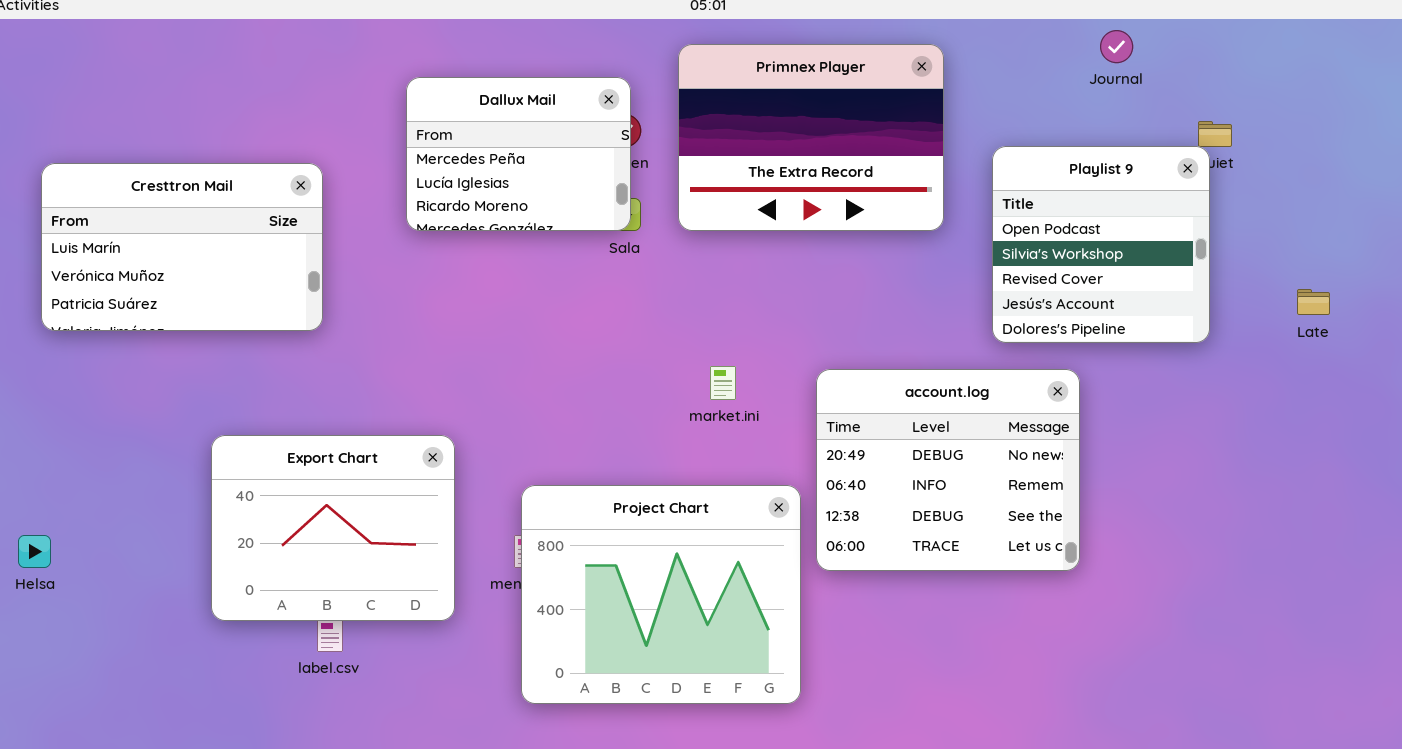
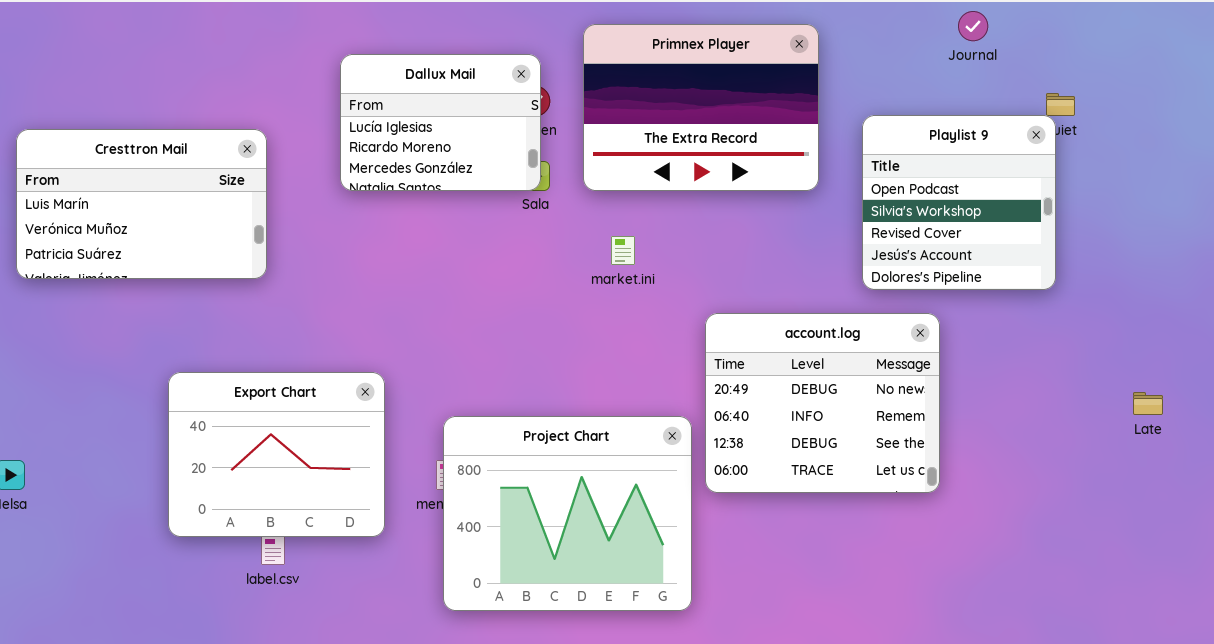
Dallux Mail: [406,77,631,231] -> [340,54,541,191], scrolled down 1 row
Late: [1297,289,1330,315] -> [1133,392,1163,415], moved
market.ini: [710,366,736,400] -> [611,236,635,265], moved

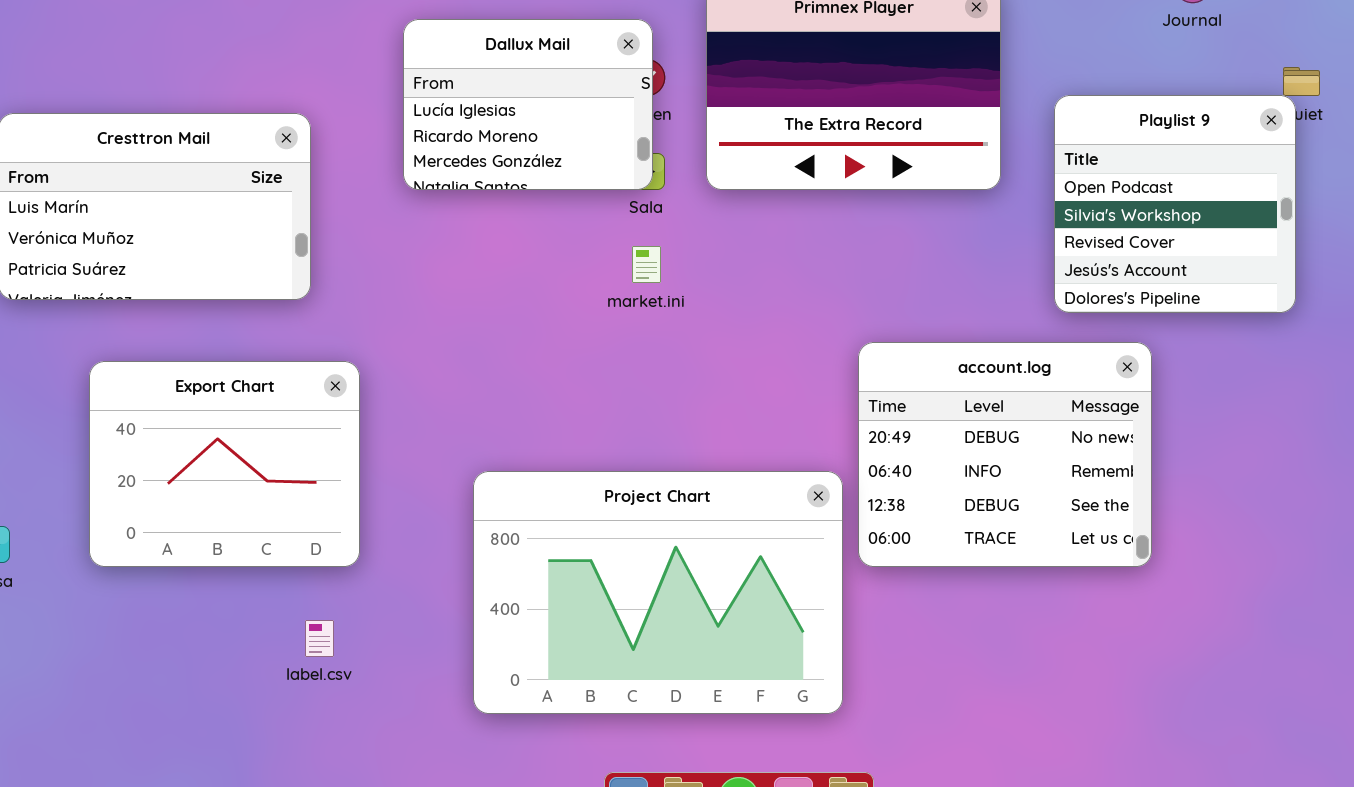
market.ini: [611,236,635,265] -> [632,246,661,283], moved
Export Chart: [168,372,385,537] -> [89,361,360,567], moved
Project Chart: [443,416,692,611] -> [473,471,843,714], resized

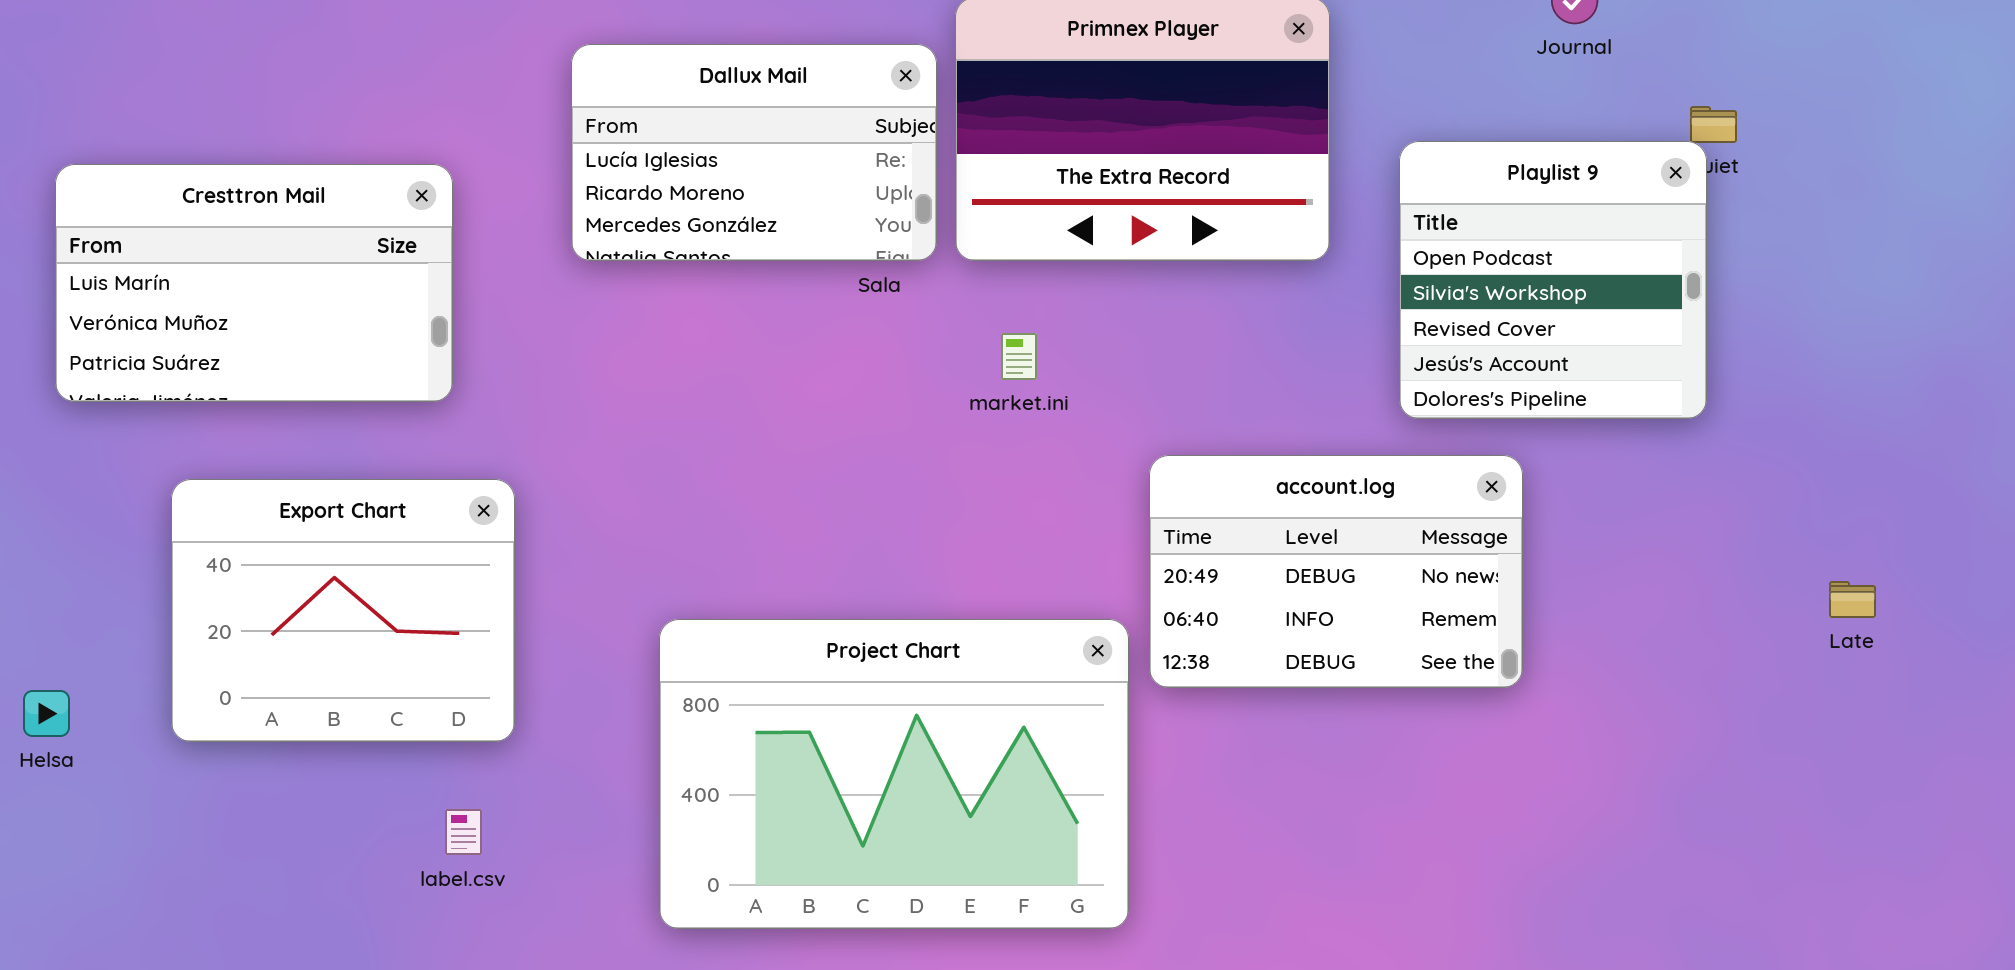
Dallux Mail: [403,19,653,190] -> [571,44,937,261], resized
market.ini: [632,246,661,283] -> [1001,333,1037,380], moved
account.log: [858,342,1152,567] -> [1149,455,1523,688], resized

